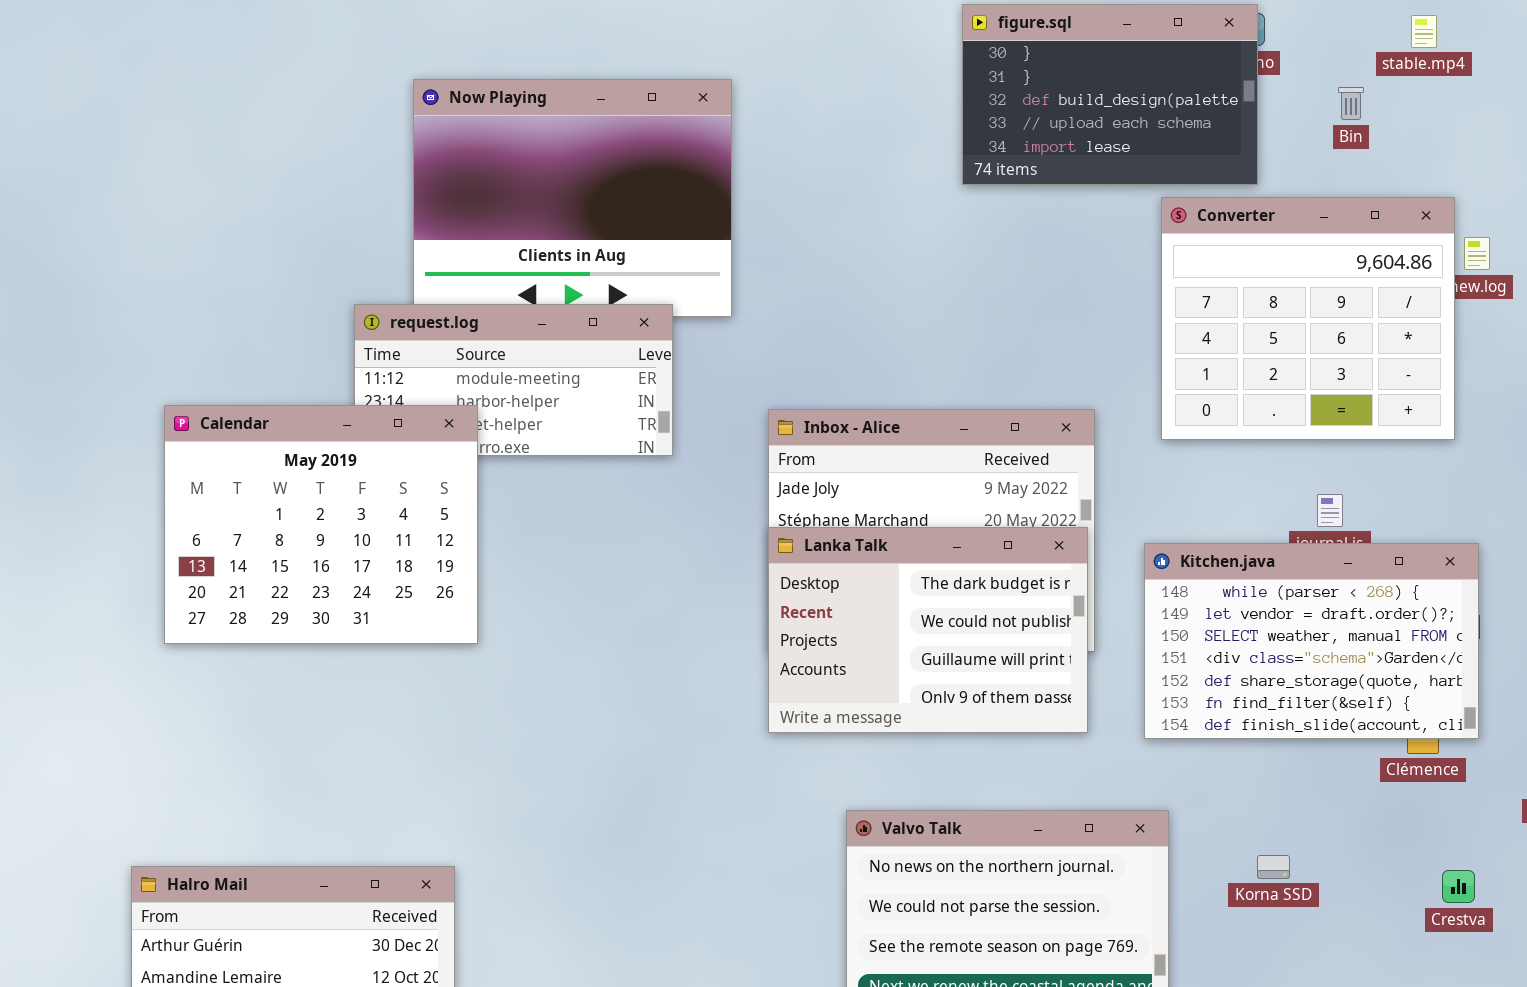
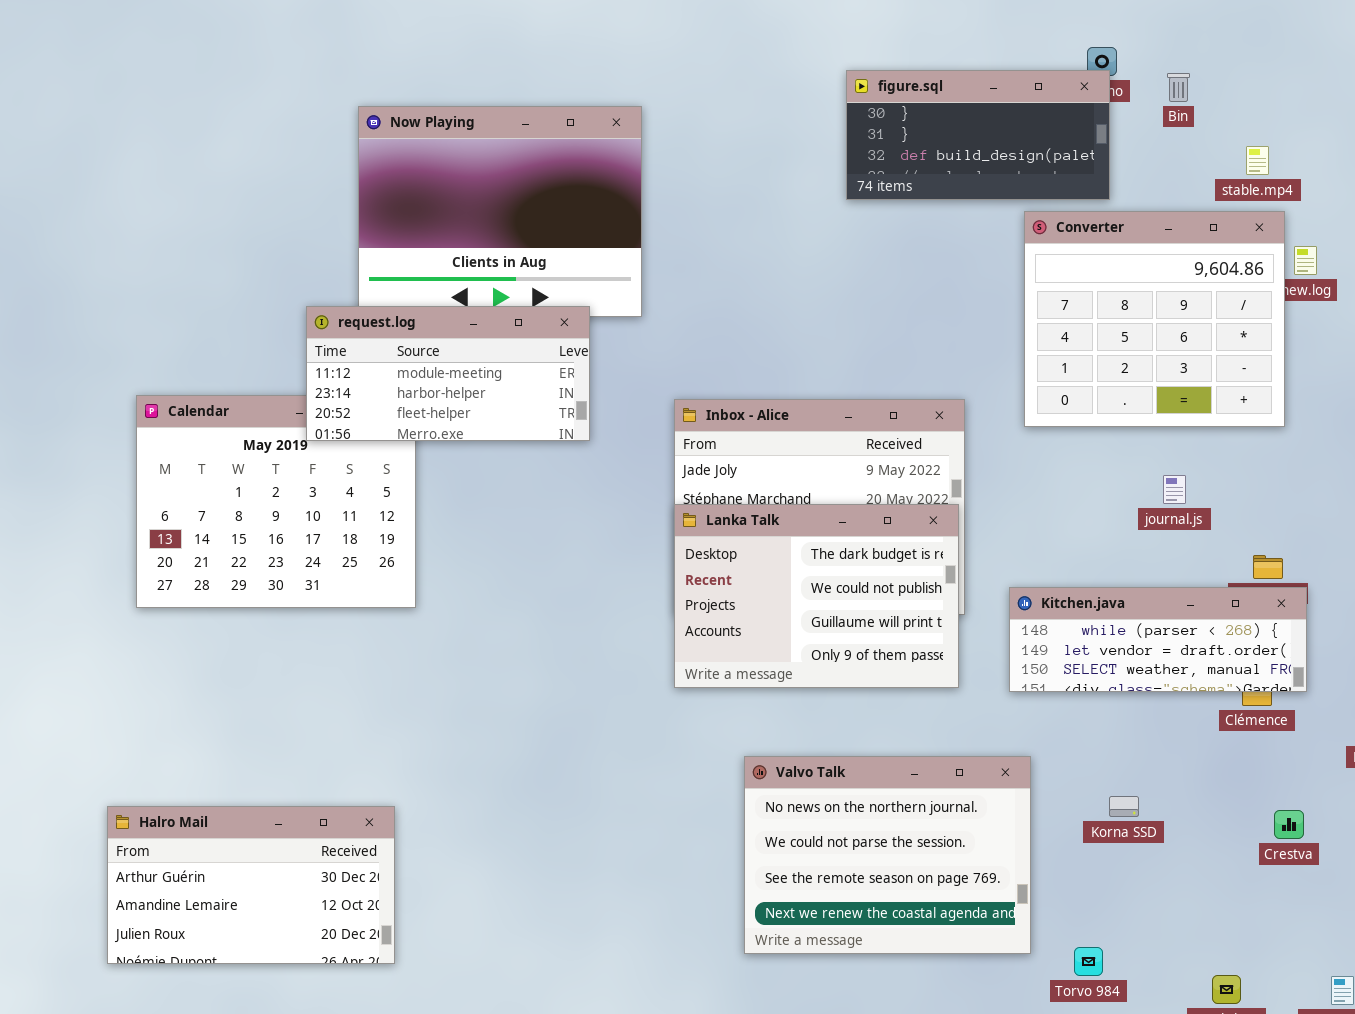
figure.sql: [962,4,1258,185] -> [846,70,1110,200], resized
stable.mp4: [1411,15,1437,48] -> [1246,146,1269,175], moved
Bin: [1338,87,1364,120] -> [1167,73,1190,102], moved
request.log: [354,304,673,456] -> [306,306,590,441], raised
Kitchen.java: [1144,543,1479,739] -> [1009,587,1307,692], resized

